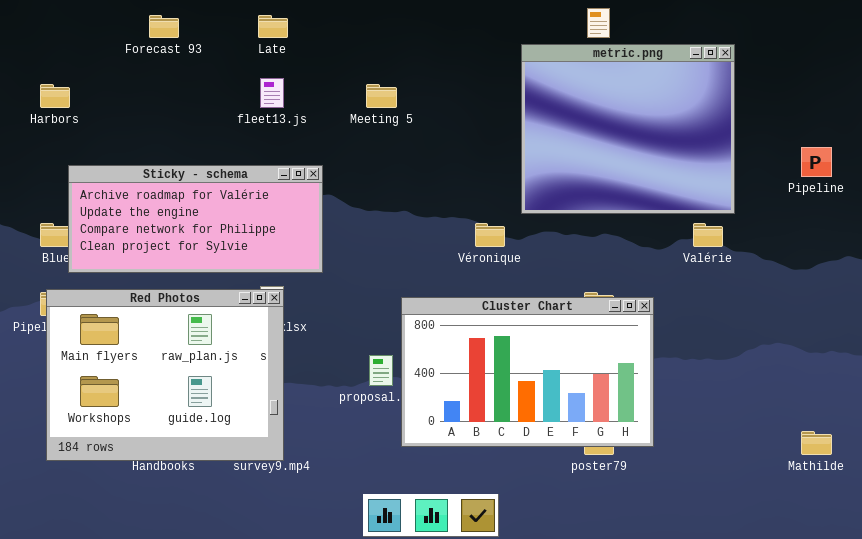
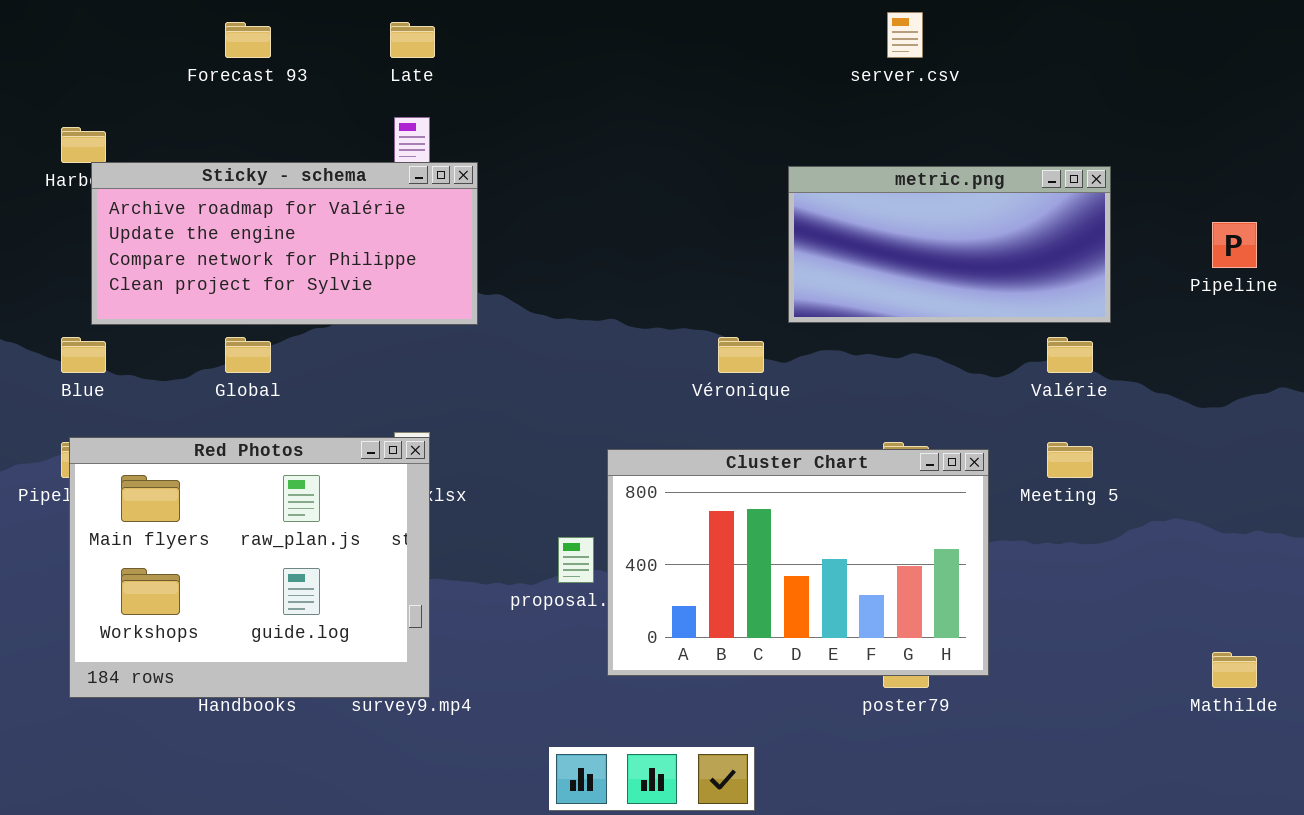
metric.png: [521,44,735,214] -> [788,166,1111,323], resized
Meeting 5: [366,84,397,108] -> [1047,442,1093,478], moved
Sticky - schema: [68,165,323,273] -> [91,162,478,325], moved

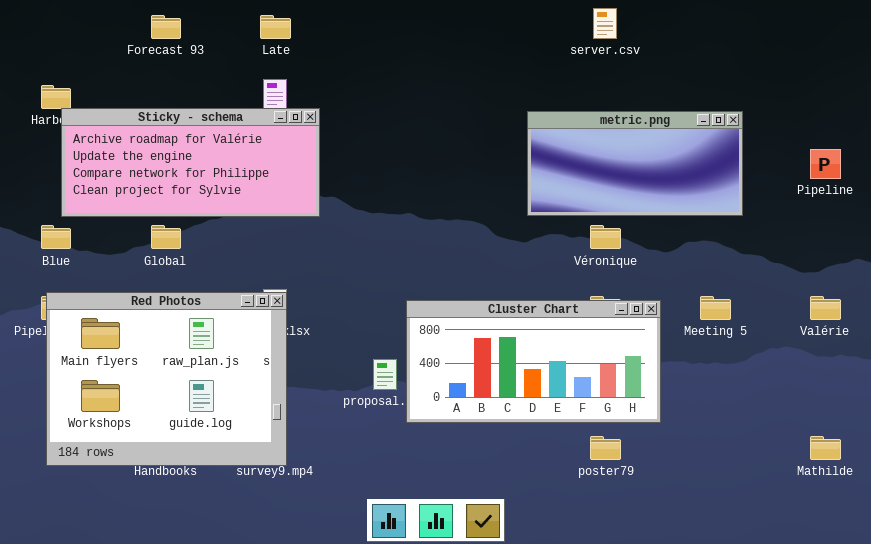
Véronique: [718,337,764,373] -> [590,225,621,249], moved
Valérie: [1047,337,1093,373] -> [810,296,841,320], moved
Cluster Chart: [607,449,989,676] -> [406,300,661,423], resized

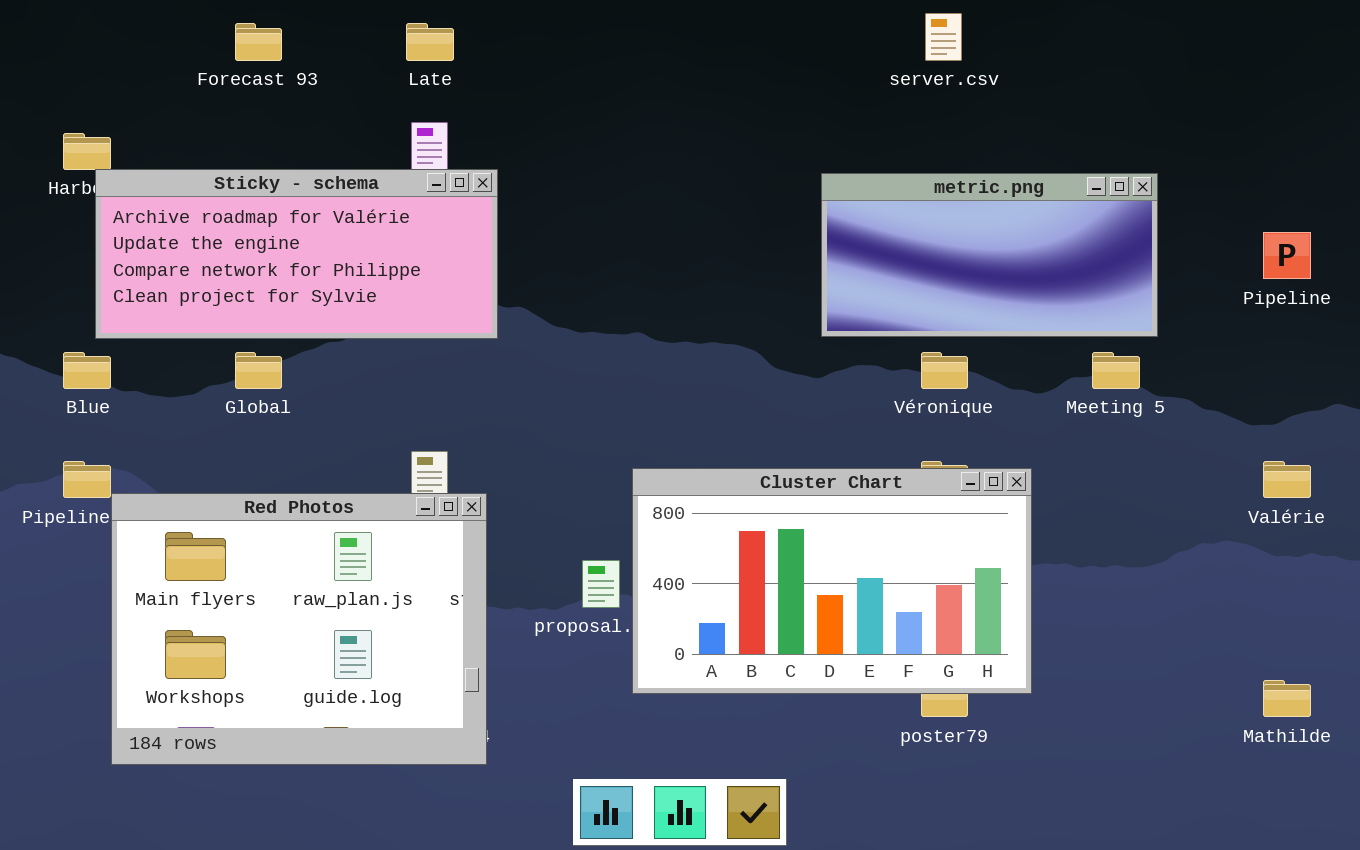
Red Photos: [46,292,287,466] -> [111,493,487,765], moved
Meeting 5: [700,296,731,320] -> [1092,352,1140,389], moved
Cluster Chart: [406,300,661,423] -> [632,468,1032,694], resized

